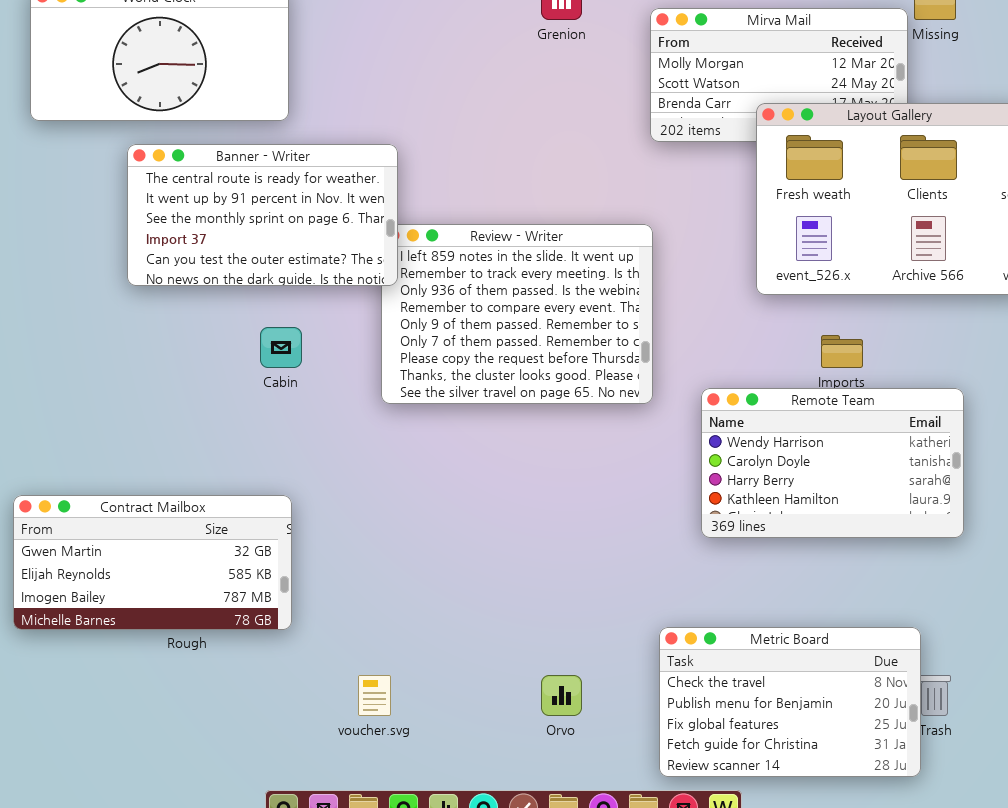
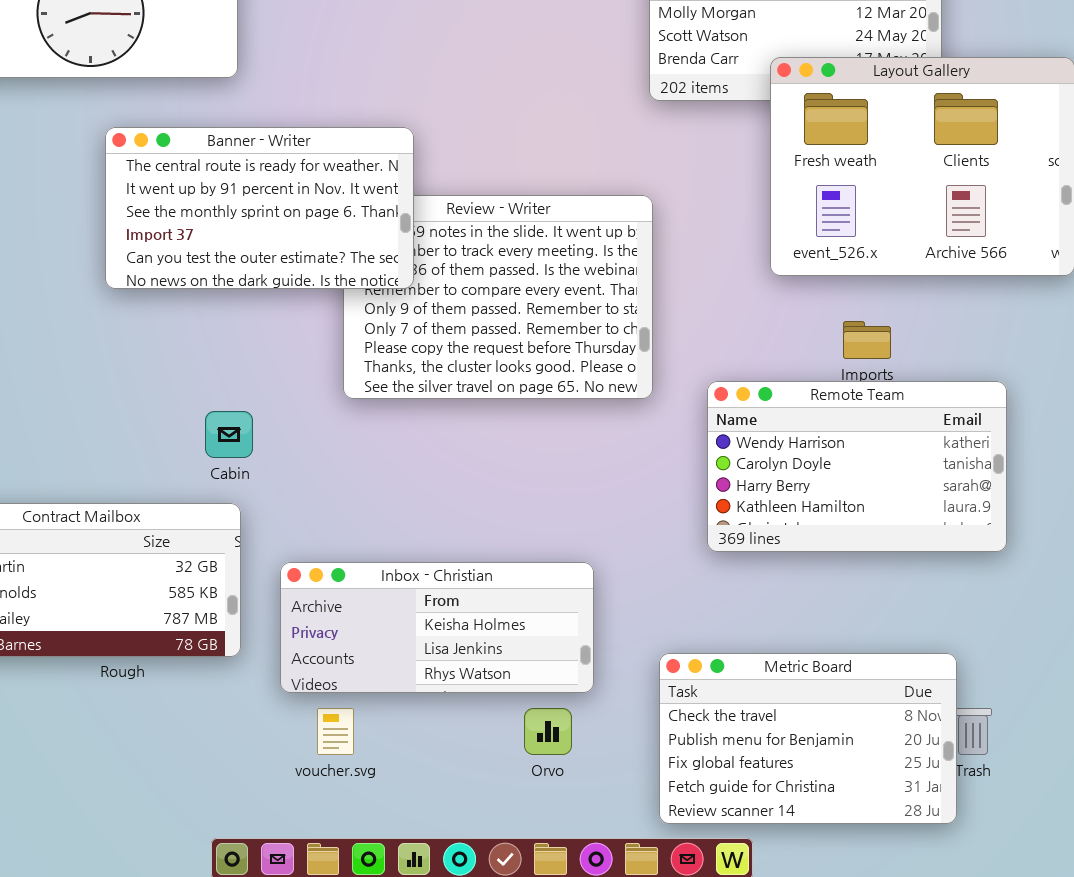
Banner - Writer: [127,144,398,286] -> [105,127,414,289], moved
Cabin: [260,327,302,368] -> [205,411,253,458], moved
Inbox - Christian: none -> [280,562,594,693], opened

